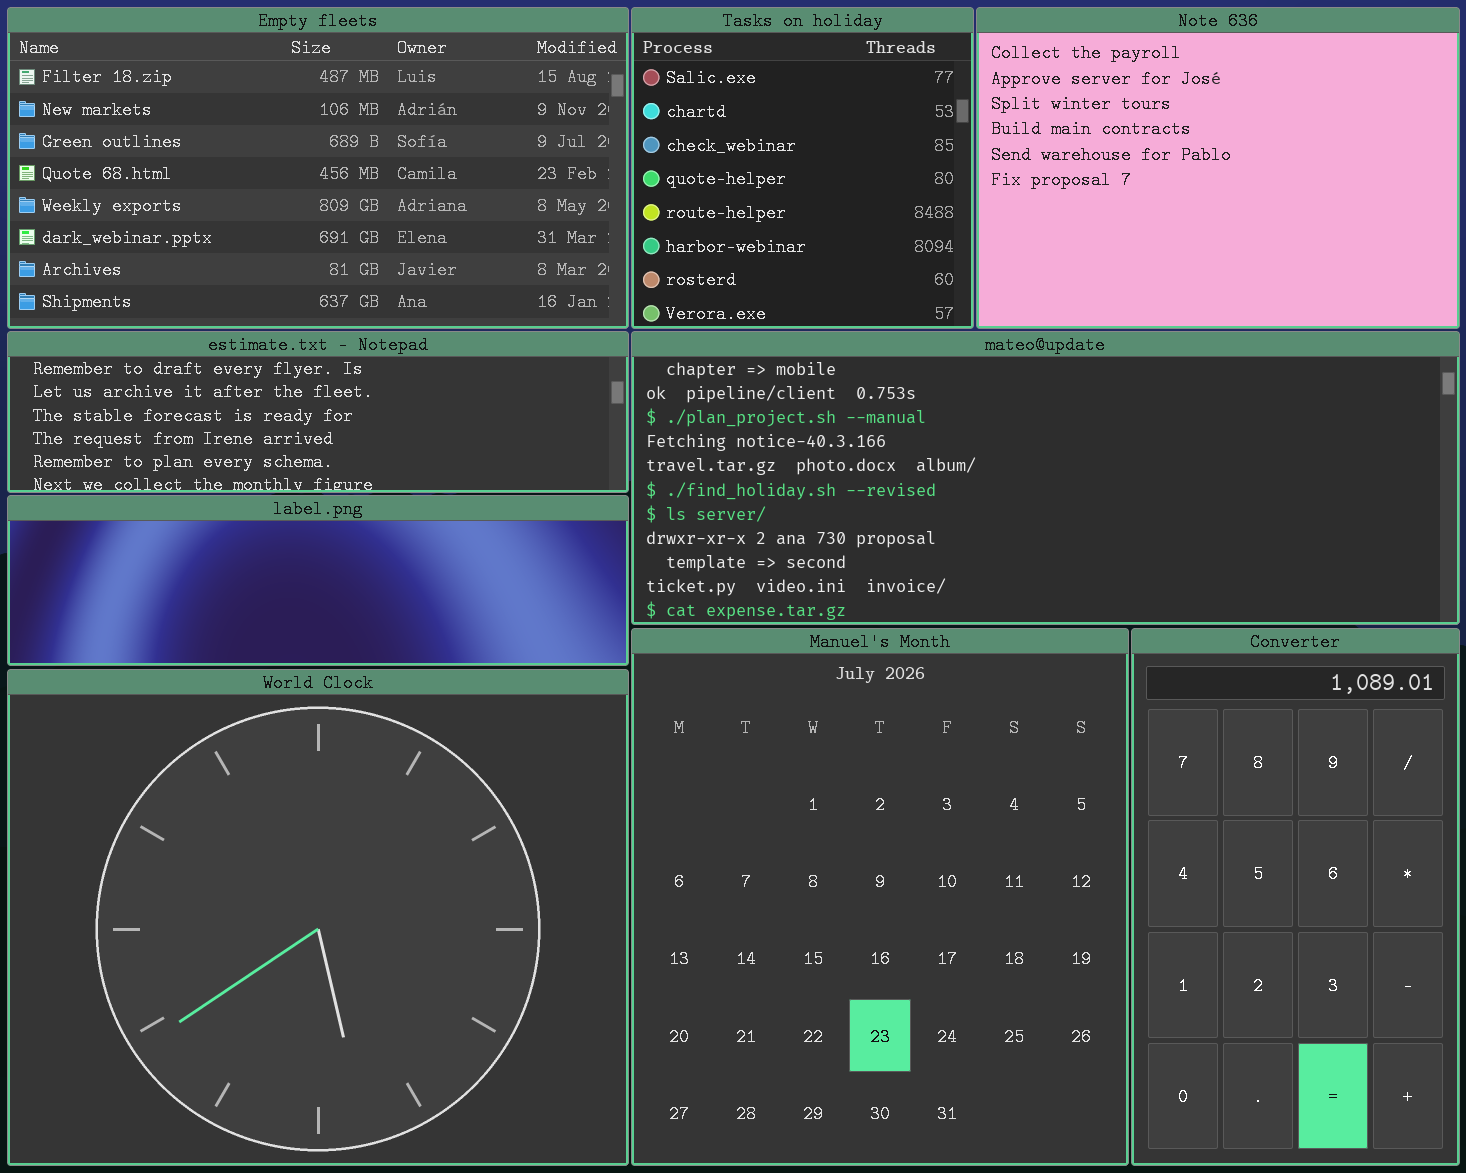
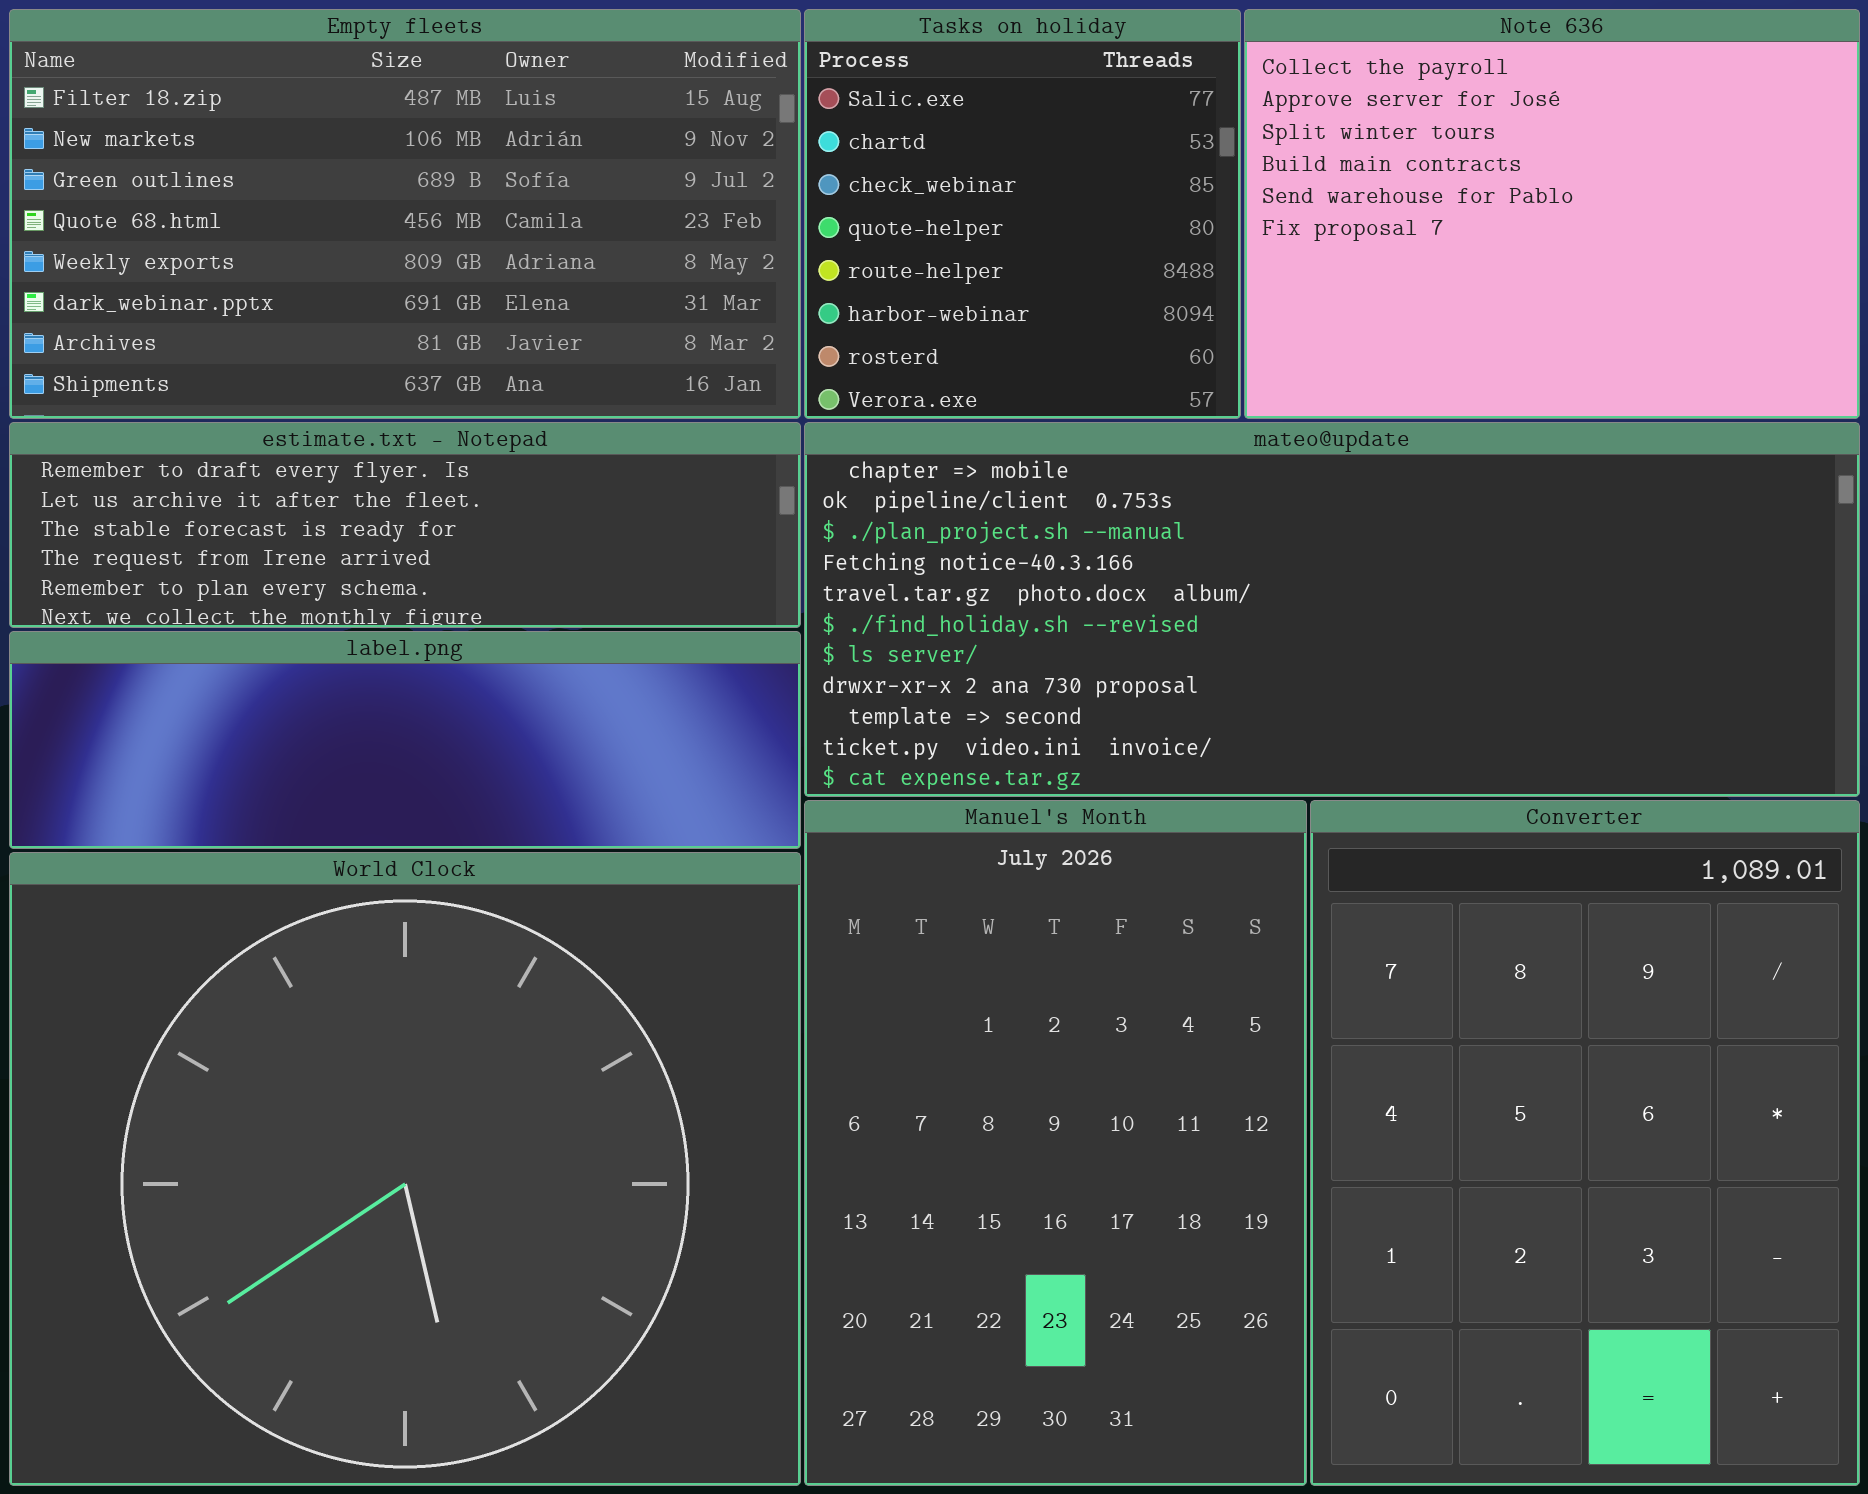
Manuel's Month: [631,628,1129,1166] -> [804,800,1307,1486], resized
Converter: [1131,628,1460,1166] -> [1310,800,1860,1486], resized

